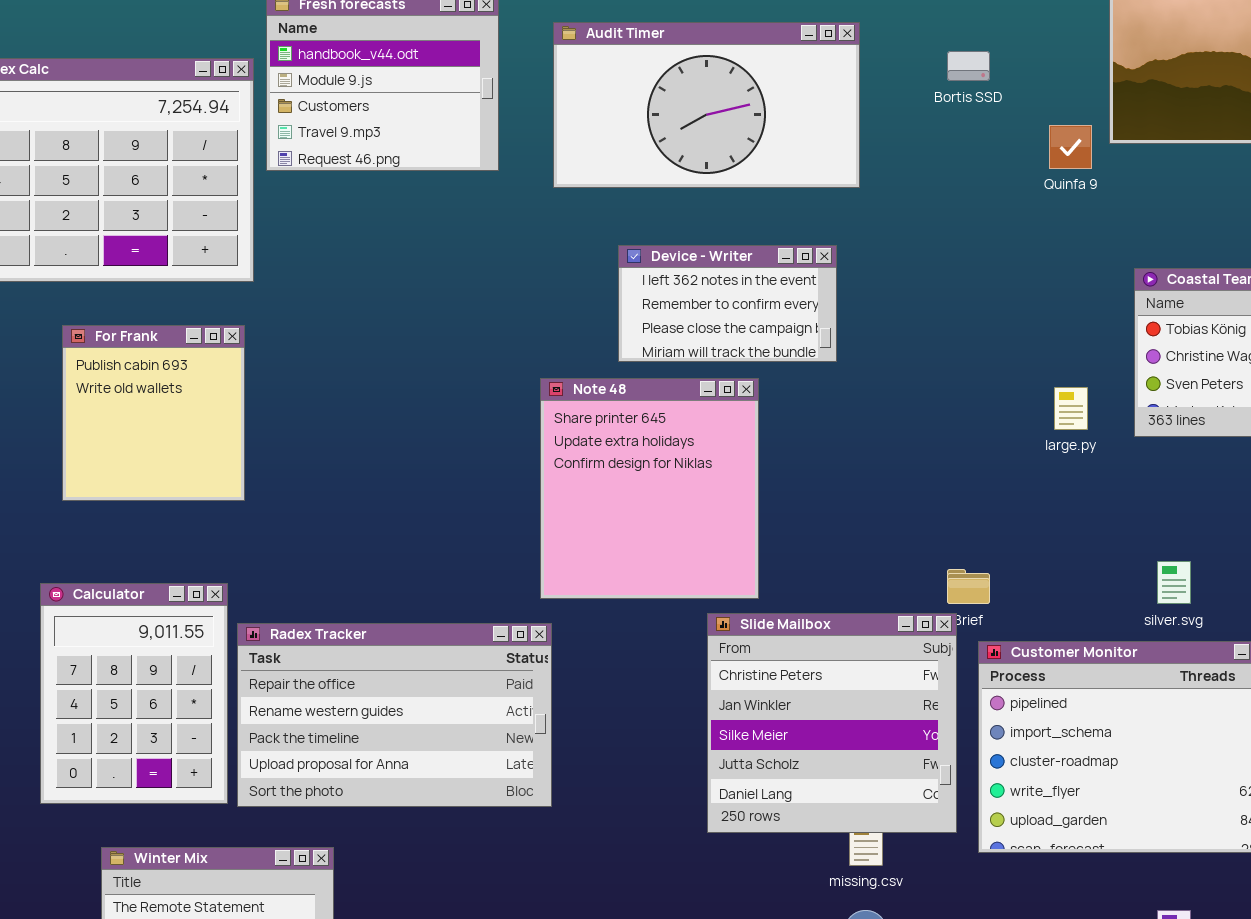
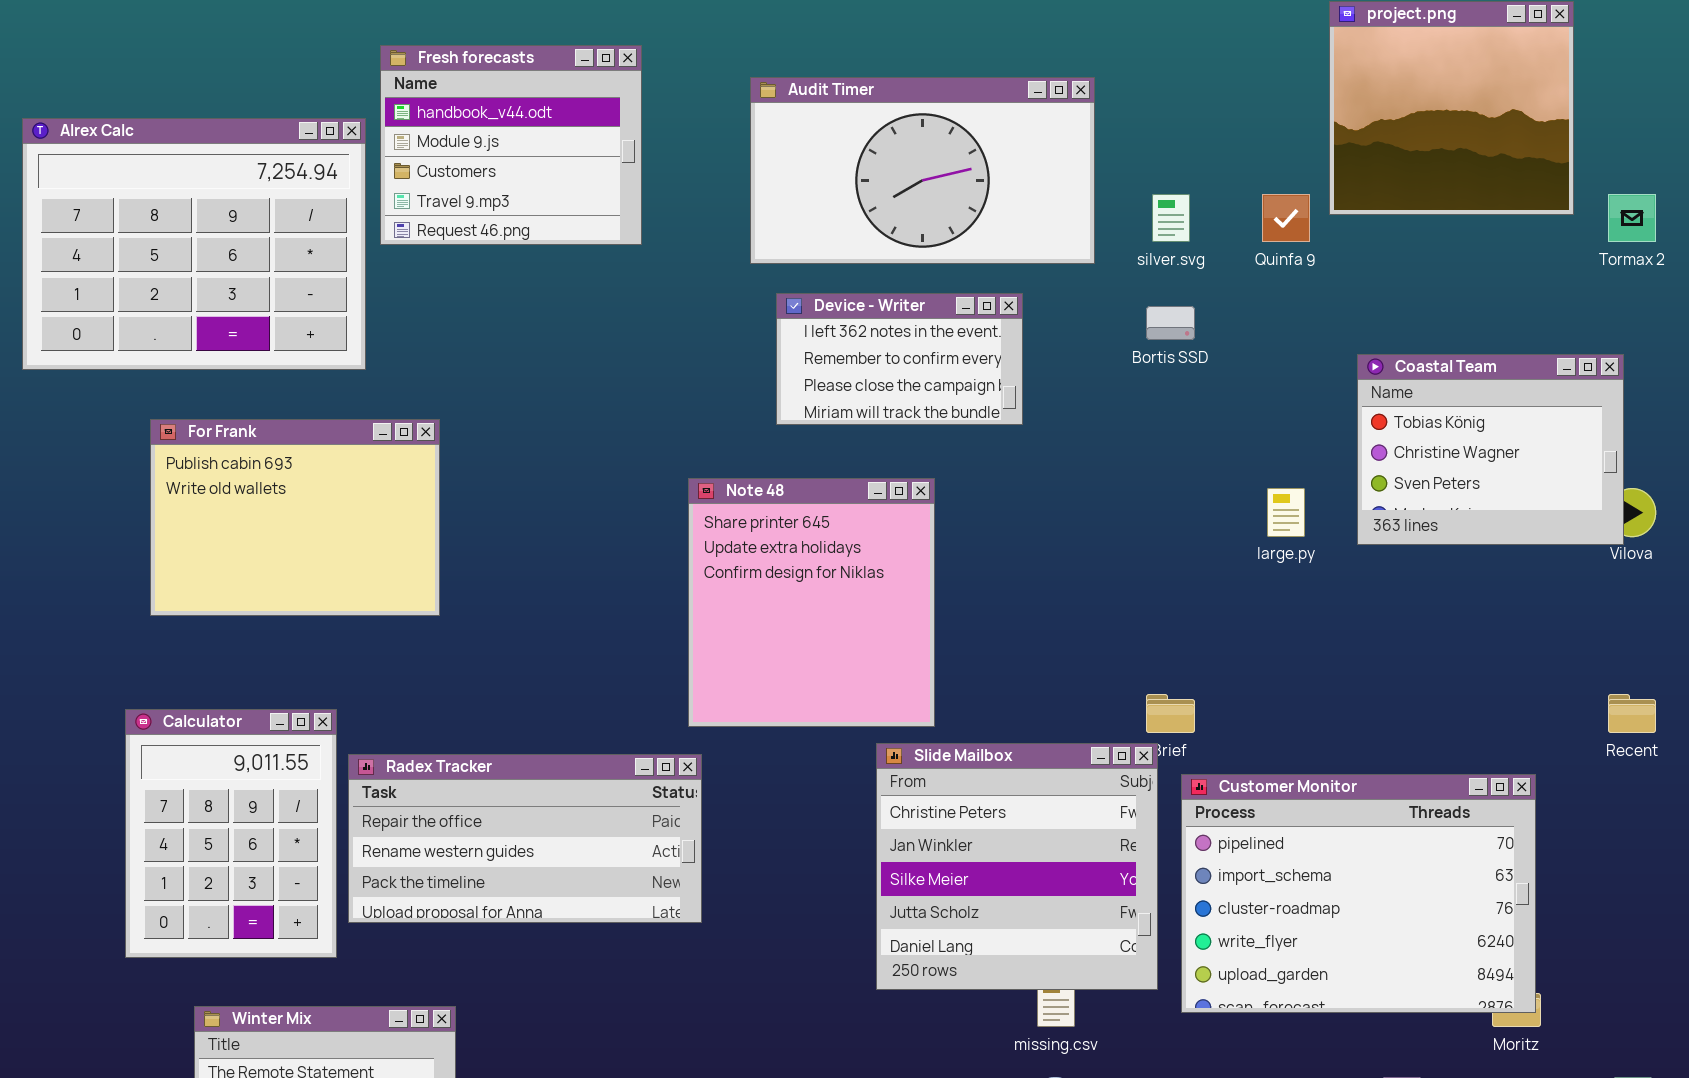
Audit Timer: [553,22,860,188] -> [750,77,1095,264], moved
Bortis SSD: [947,51,990,81] -> [1146,306,1195,340], moved
Device - Writer: [618,245,837,362] -> [776,293,1023,425], moved
For Frank: [62,325,245,501] -> [150,419,440,616], resized
silver.svg: [1157,561,1191,604] -> [1152,194,1190,242], moved
Radex Tracker: [237,623,552,807] -> [348,754,702,923], resized

